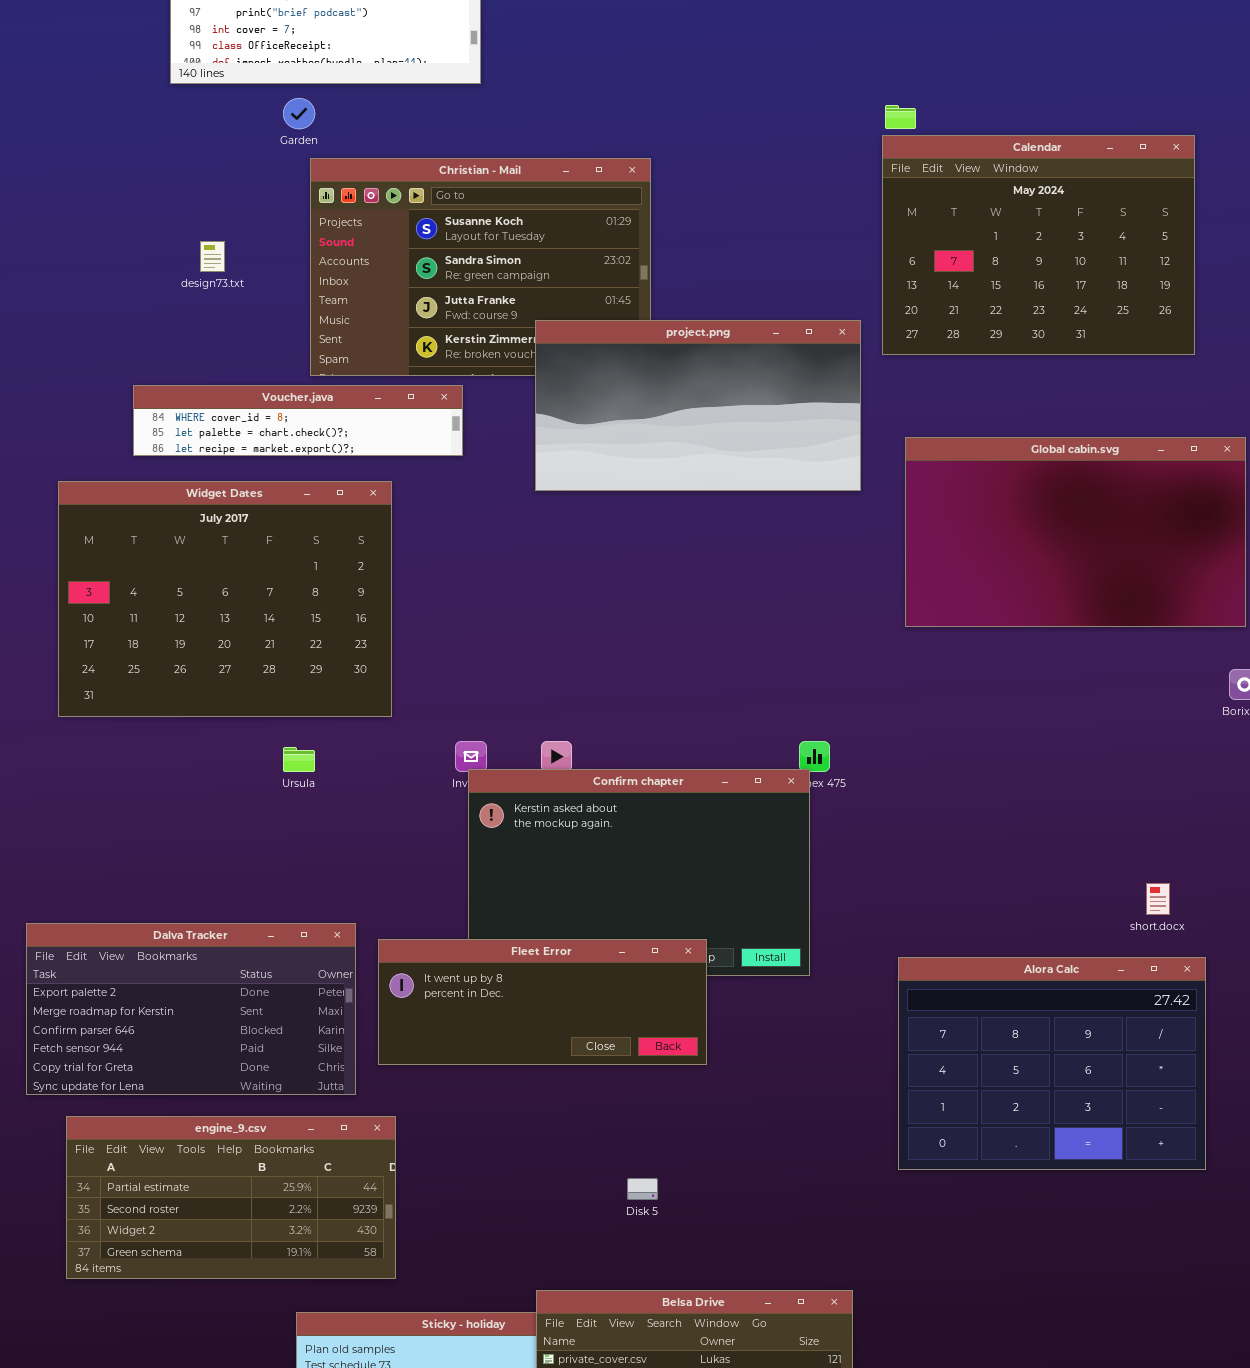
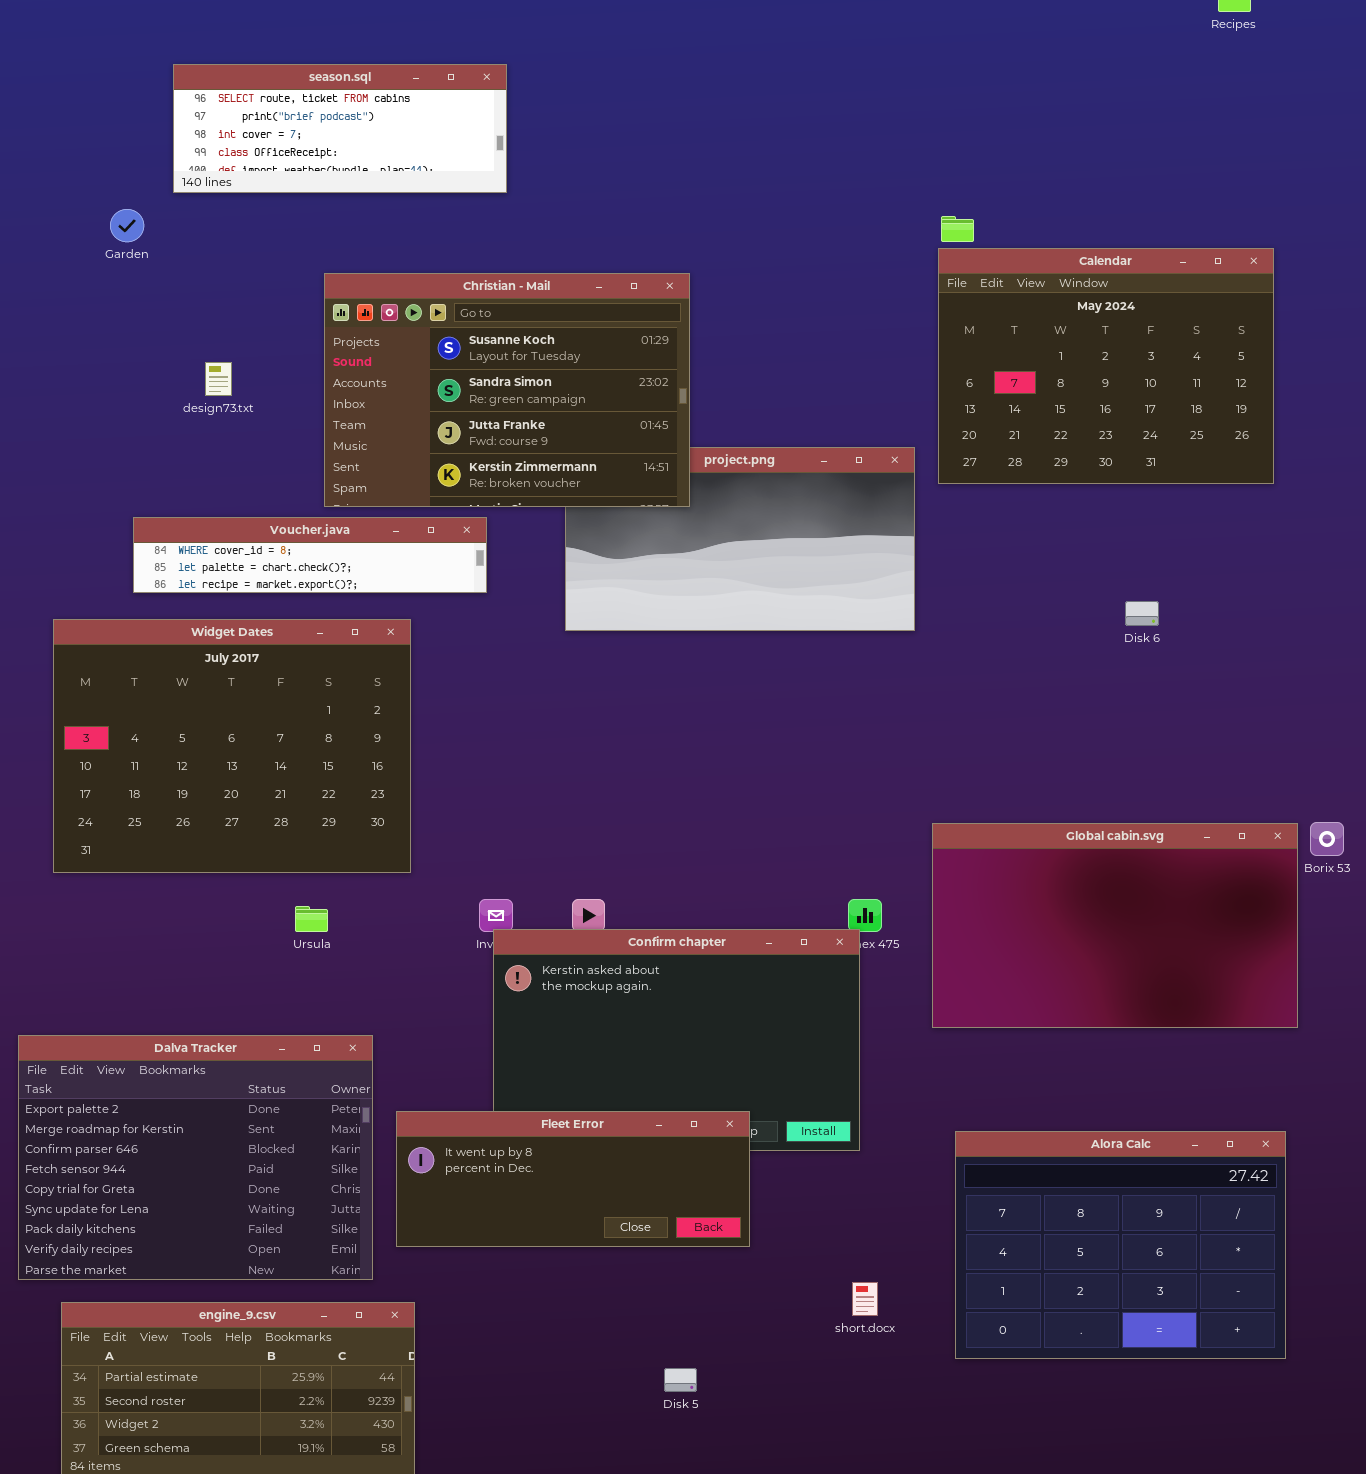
Garden: [283,98,315,129] -> [110,209,144,242], moved
Christian - Mail: [310,158,651,376] -> [324,273,690,507], raised
Global cabin.svg: [905,437,1246,627] -> [932,823,1298,1028], moved
short.docx: [1146,883,1170,915] -> [852,1282,878,1316], moved
Dalva Tracker: [26,923,356,1095] -> [18,1035,373,1280], resized

